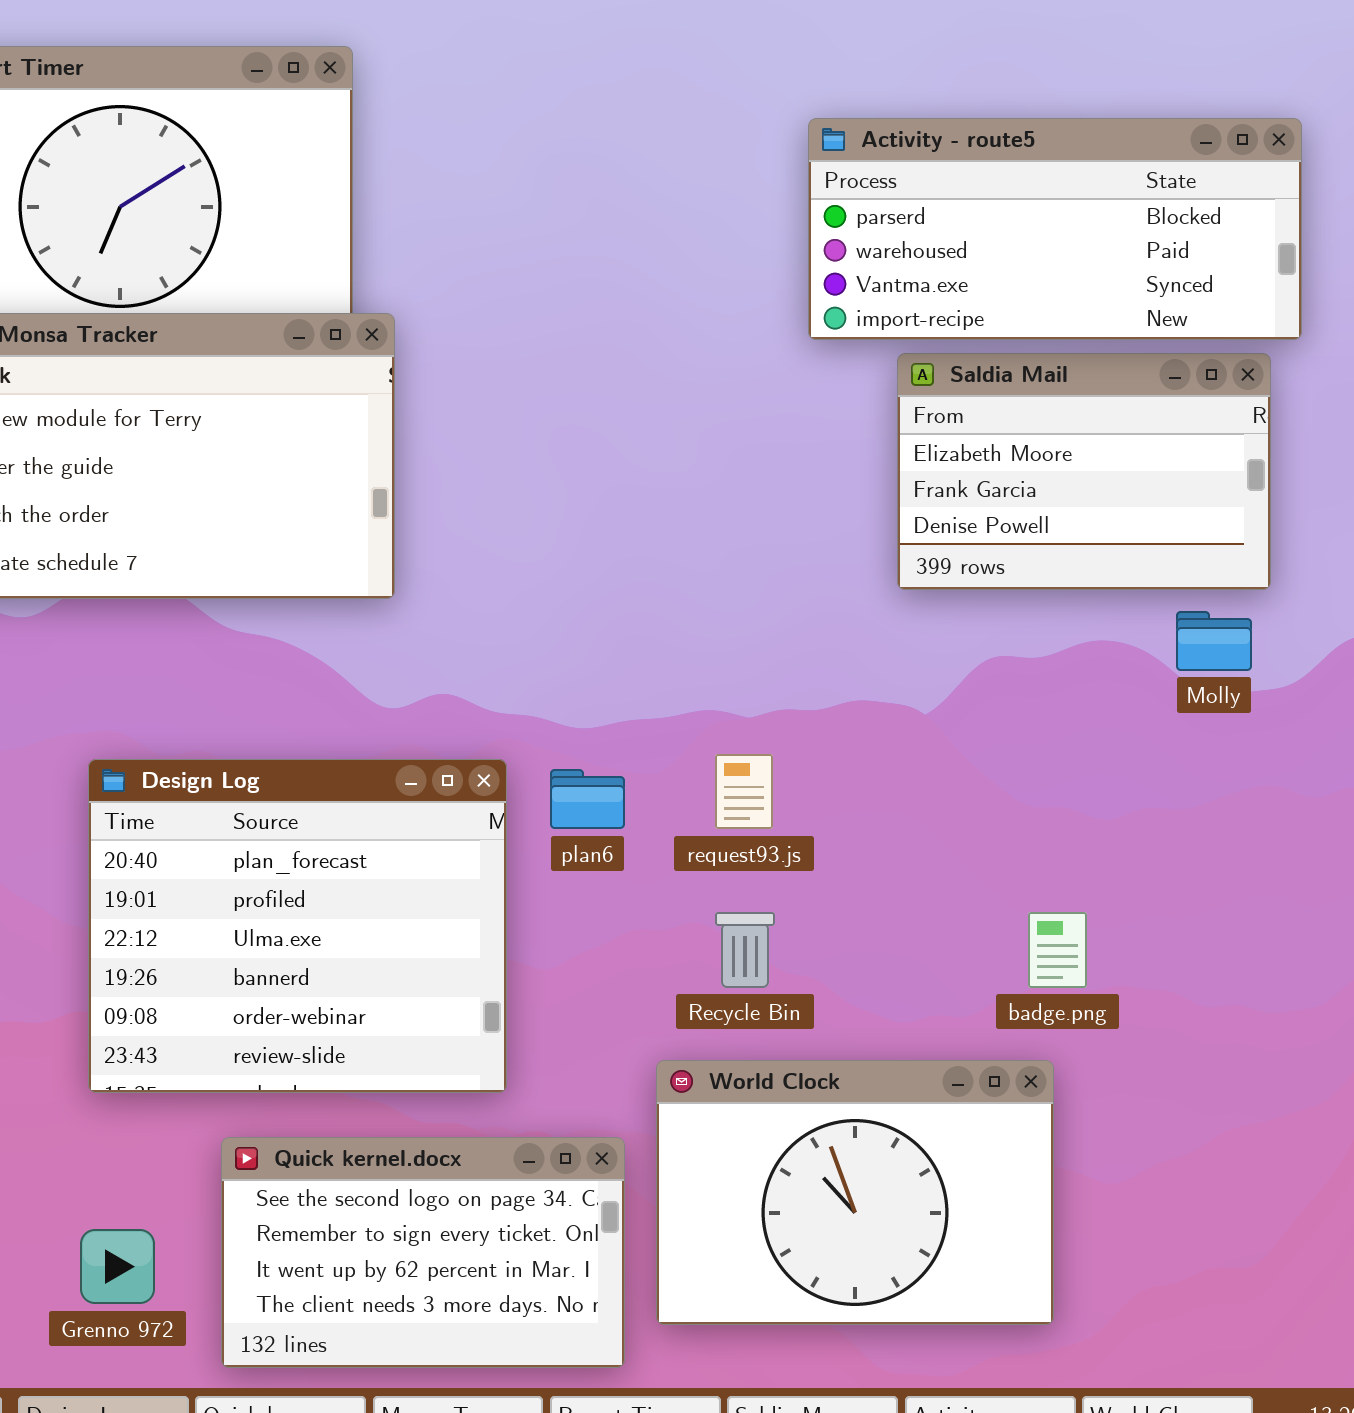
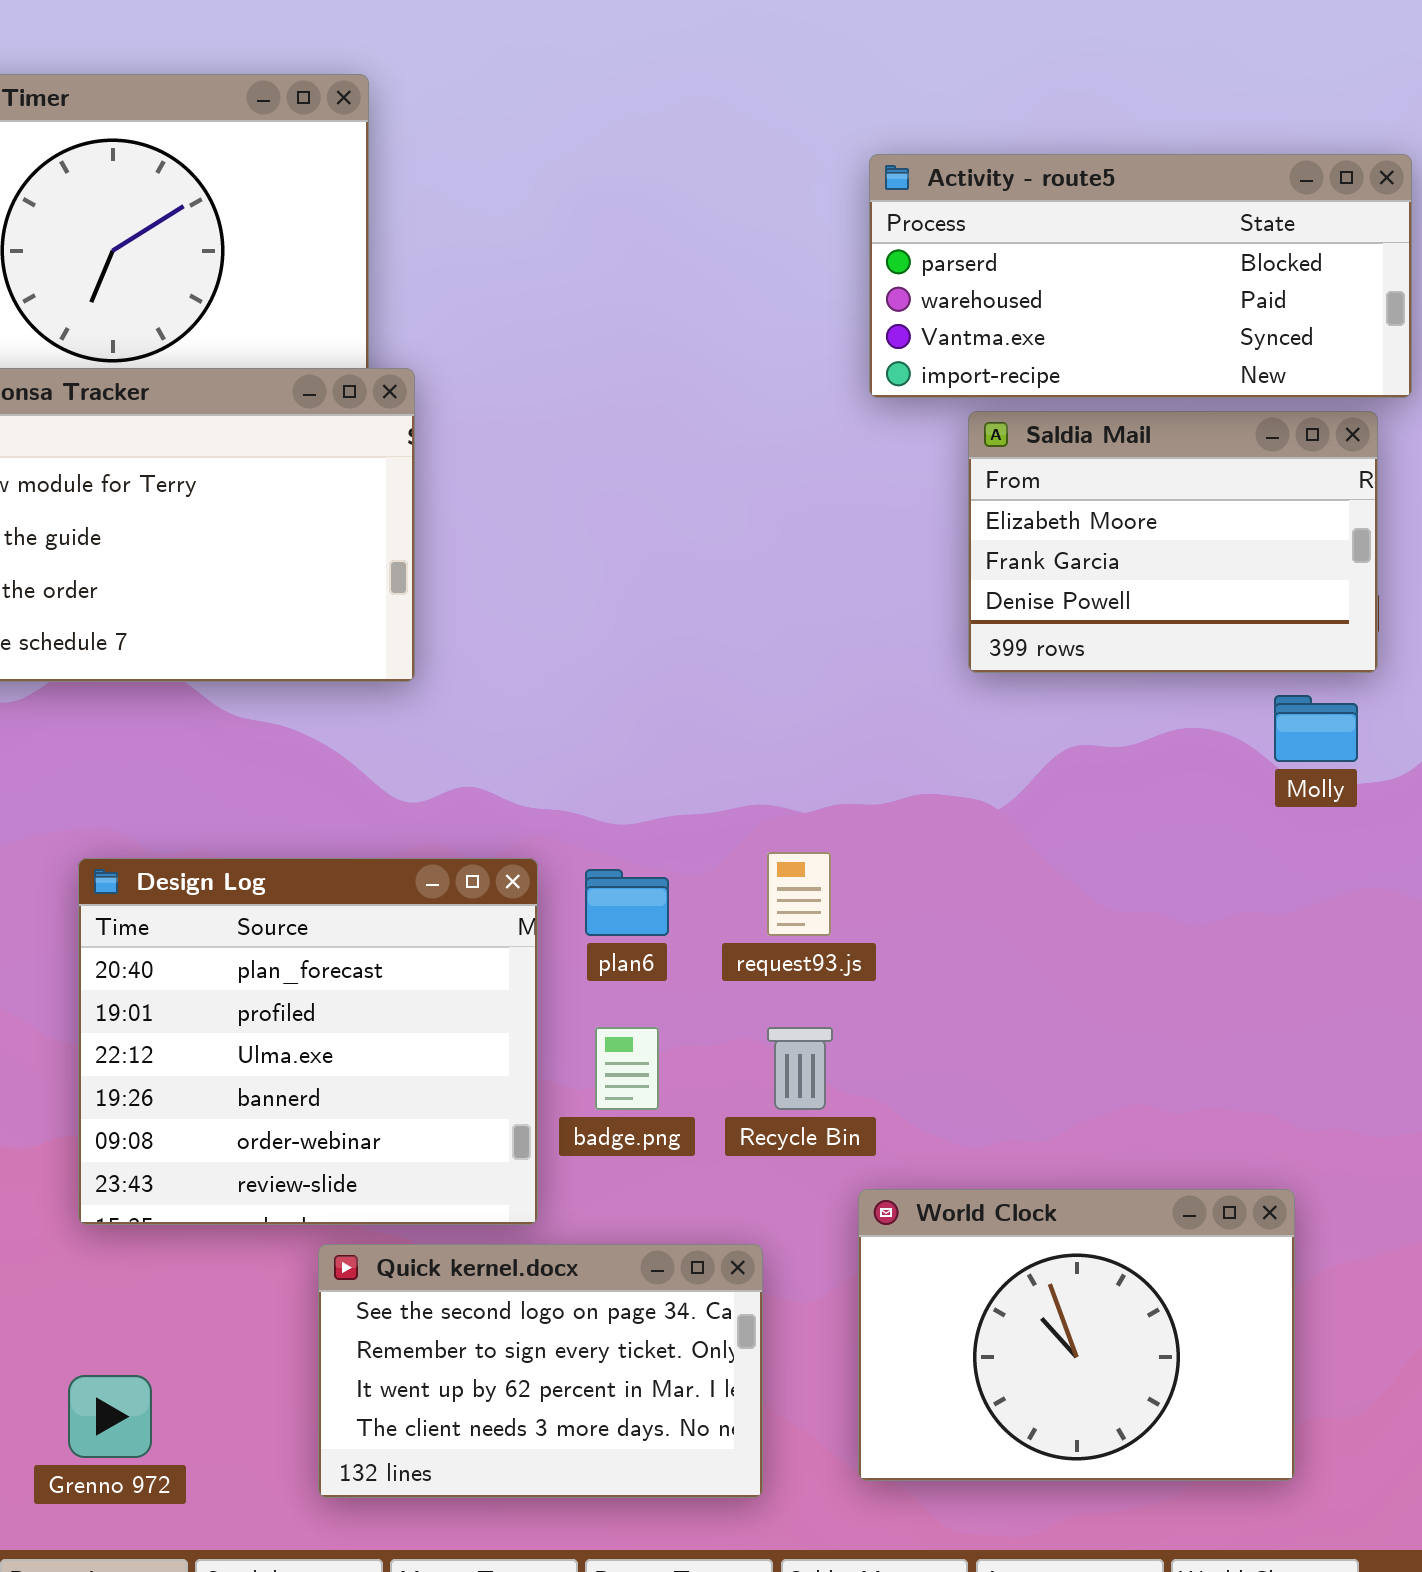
badge.png: [1028,912,1087,988] -> [595,1027,659,1110], moved
World Clock: [656,1060,1054,1325] -> [858,1189,1295,1481], moved
Quick kernel.docx: [221,1137,625,1368] -> [318,1244,763,1498], moved

